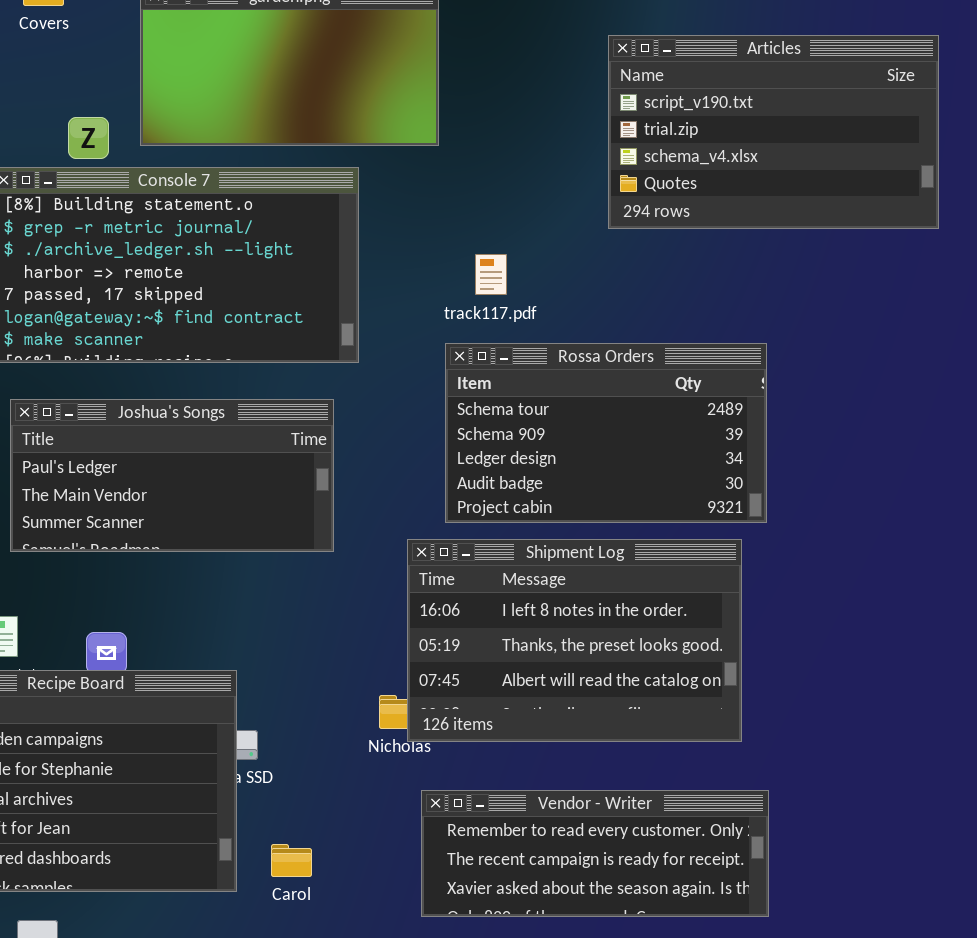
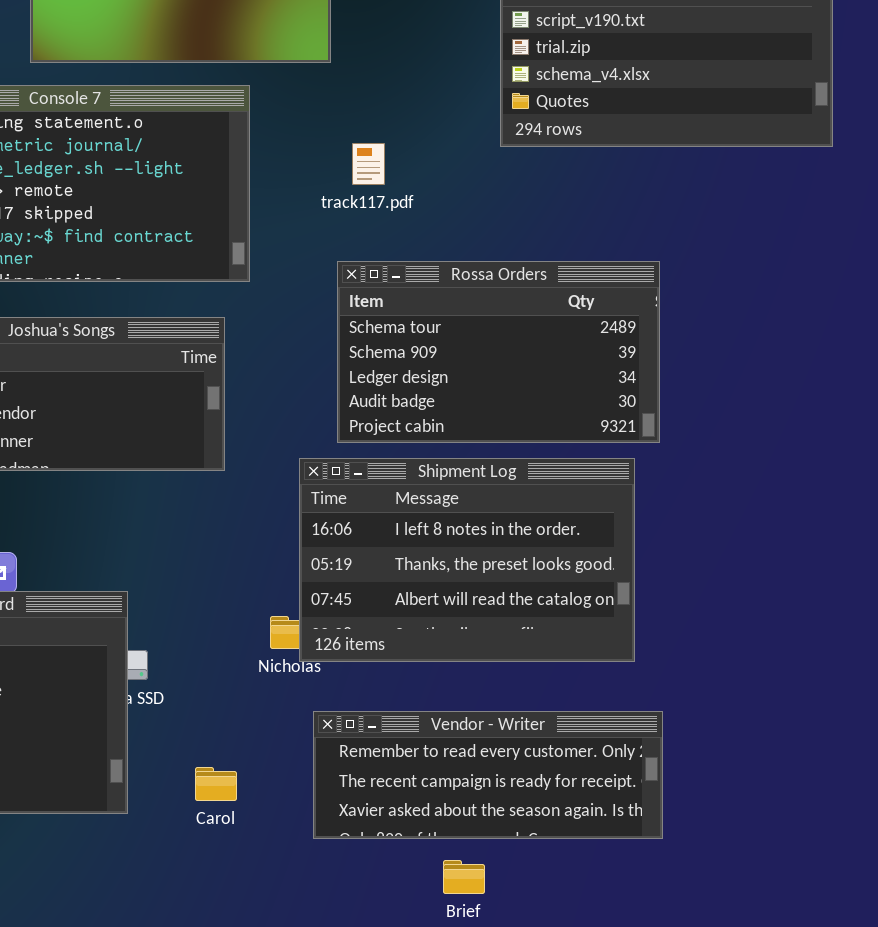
track117.pdf: [475,254,507,295] -> [352,143,385,185], moved
Carol: [271,844,312,877] -> [195,767,237,801], moved

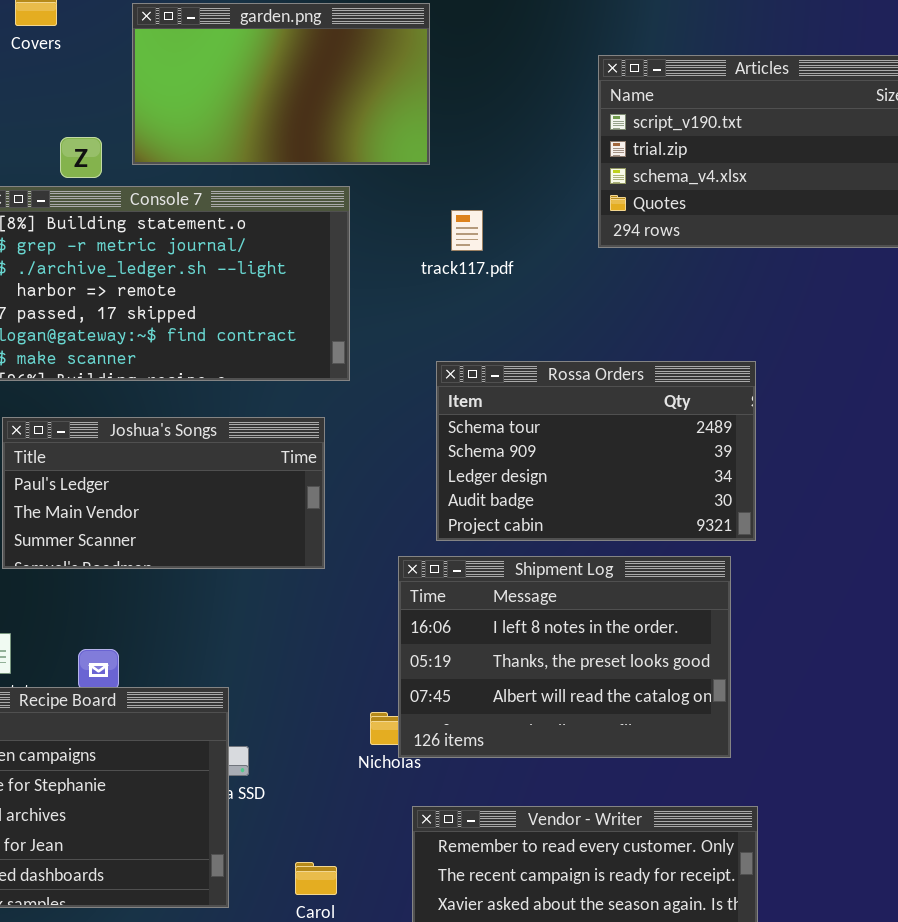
track117.pdf: [352,143,385,185] -> [451,210,483,251], moved

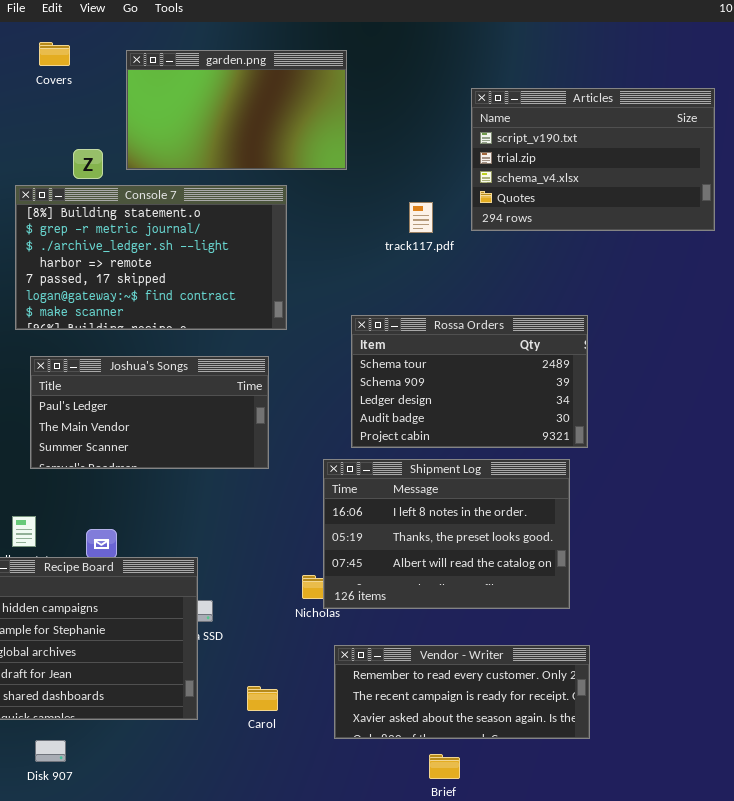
track117.pdf: [451,210,483,251] -> [409,202,433,233], moved

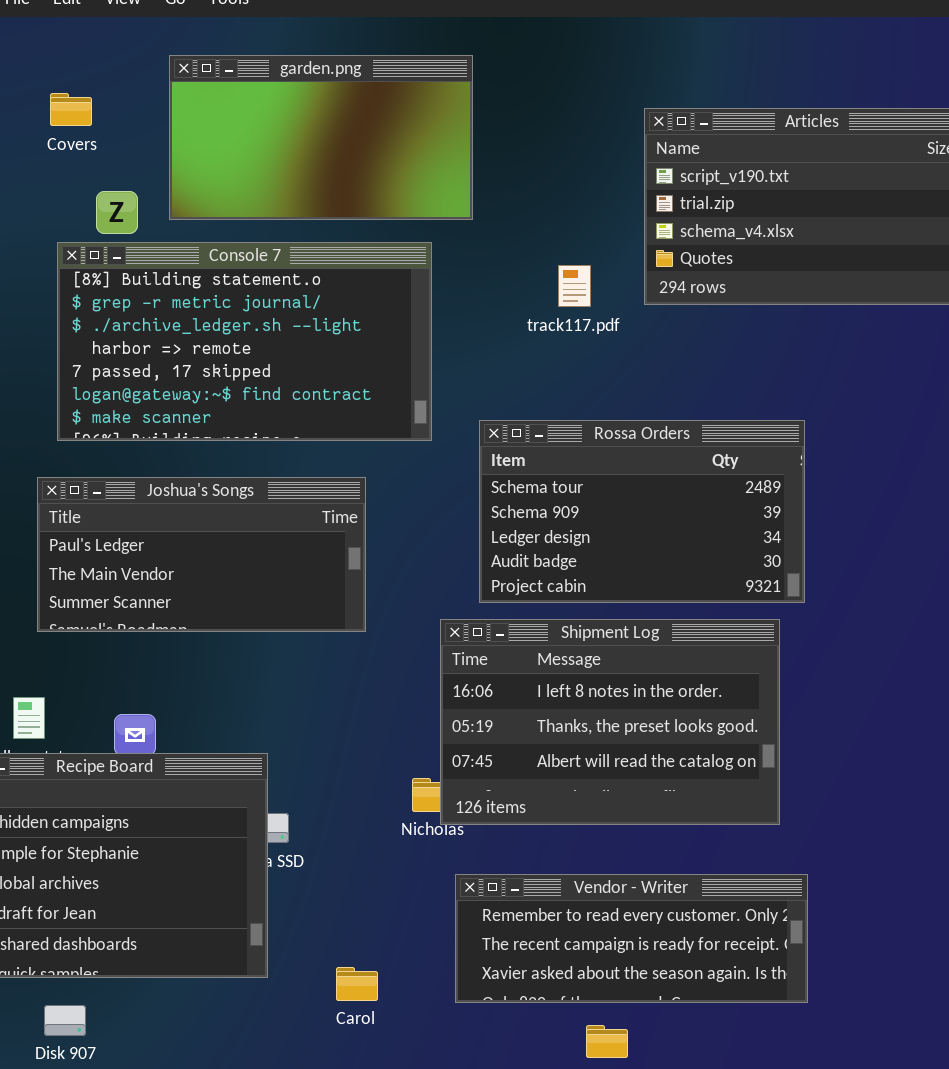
Covers: [39,42,70,66] -> [50,93,92,126], moved
Console 7: [15,185,287,330] -> [57,242,432,441], moved
Carol: [247,686,278,711] -> [336,967,378,1001], moved

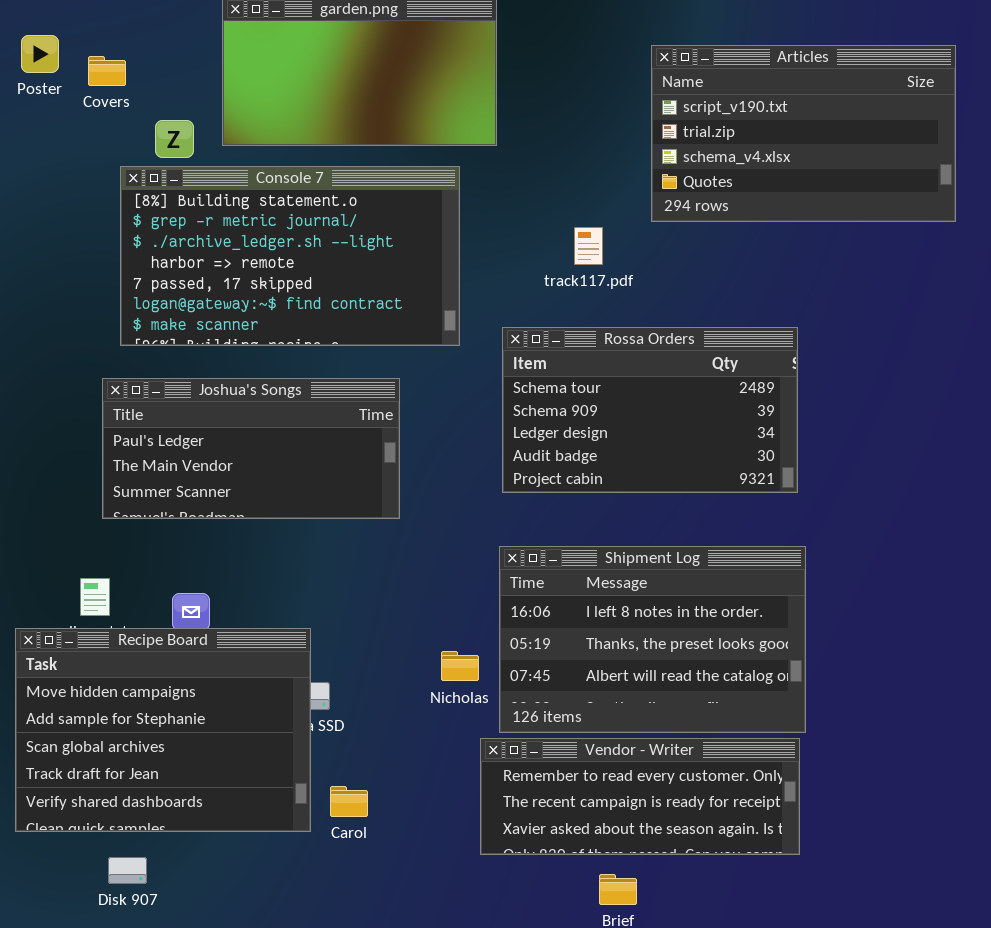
Covers: [50,93,92,126] -> [88,56,126,86], moved
track117.pdf: [558,265,591,307] -> [574,227,603,265], moved
Shipment Log: [440,619,780,825] -> [499,546,806,733], moved
Carol: [336,967,378,1001] -> [330,786,368,817], moved

